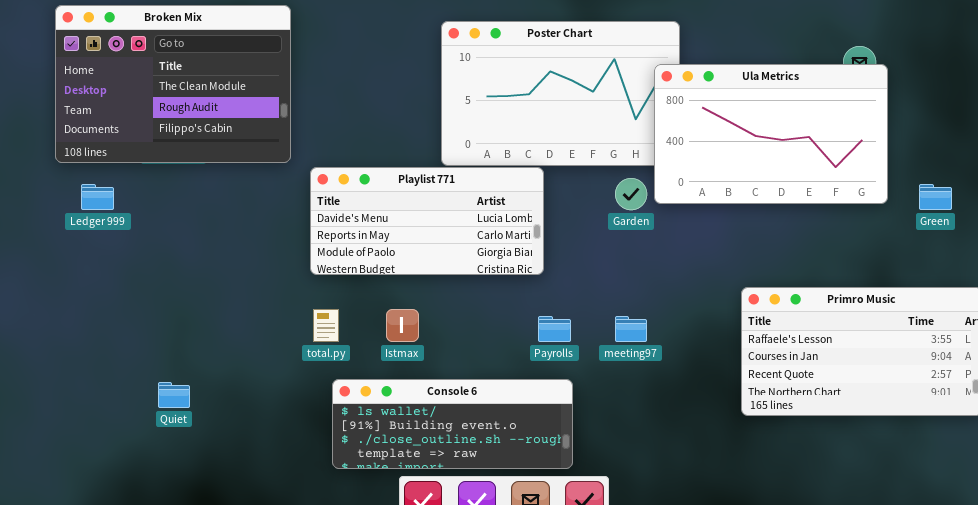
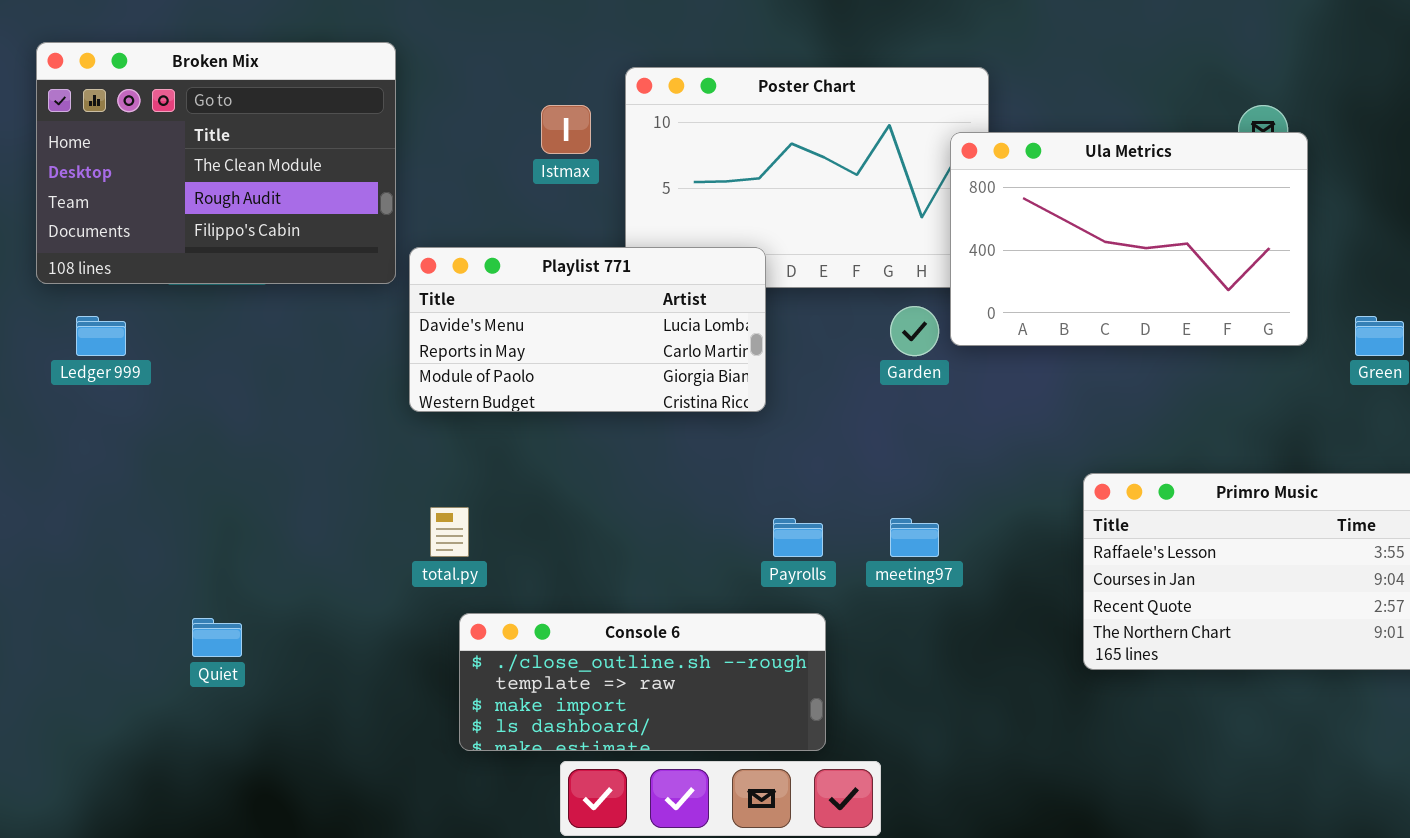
Playlist 771: [310,167,544,275] -> [409,247,766,412], moved
Istmax: [386,309,419,342] -> [541,105,591,154], moved
Console 6: [332,379,573,469] -> [459,613,826,751], scrolled down 2 rows

